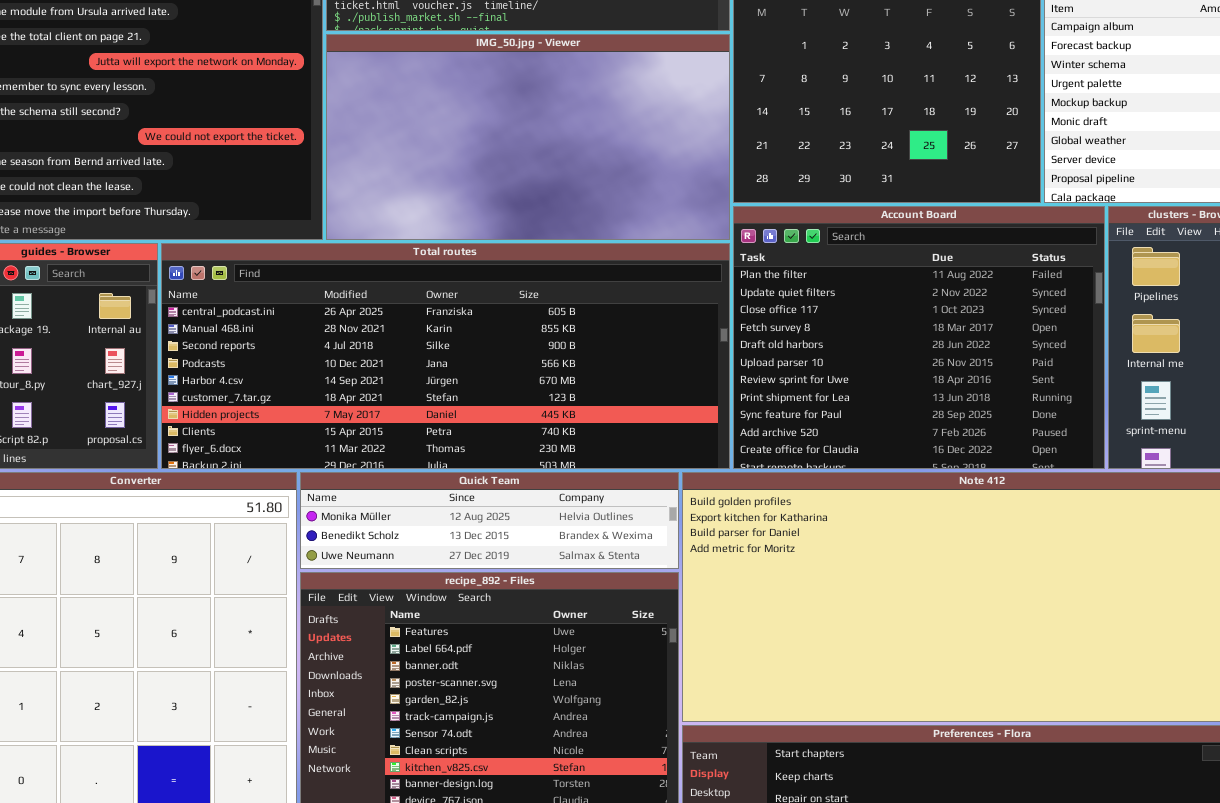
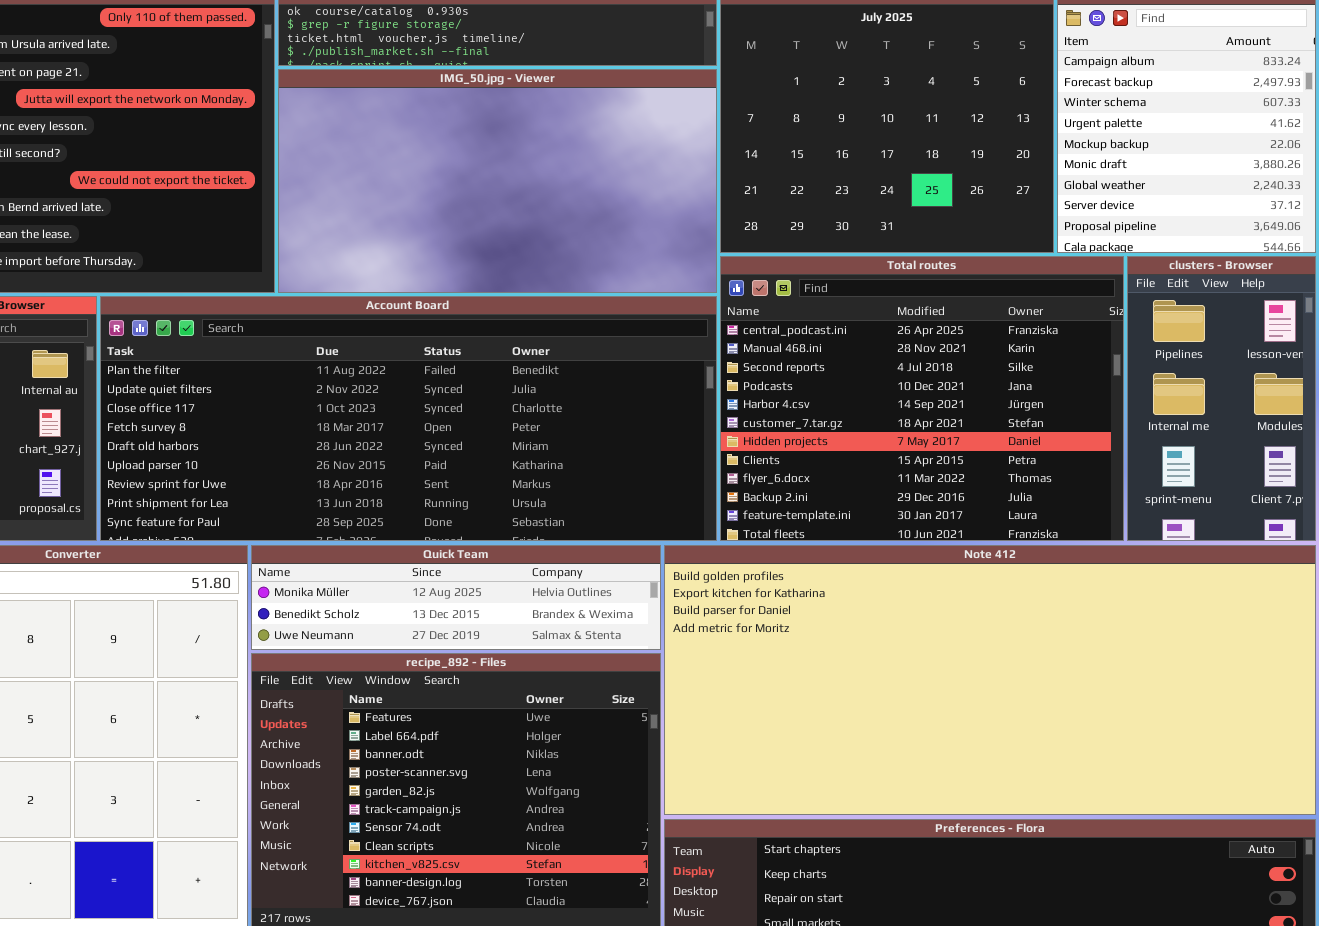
Account Board: [733,206,1105,469] -> [100,296,717,541], moved, resized
Total routes: [161,243,730,469] -> [720,256,1124,541], moved, resized

